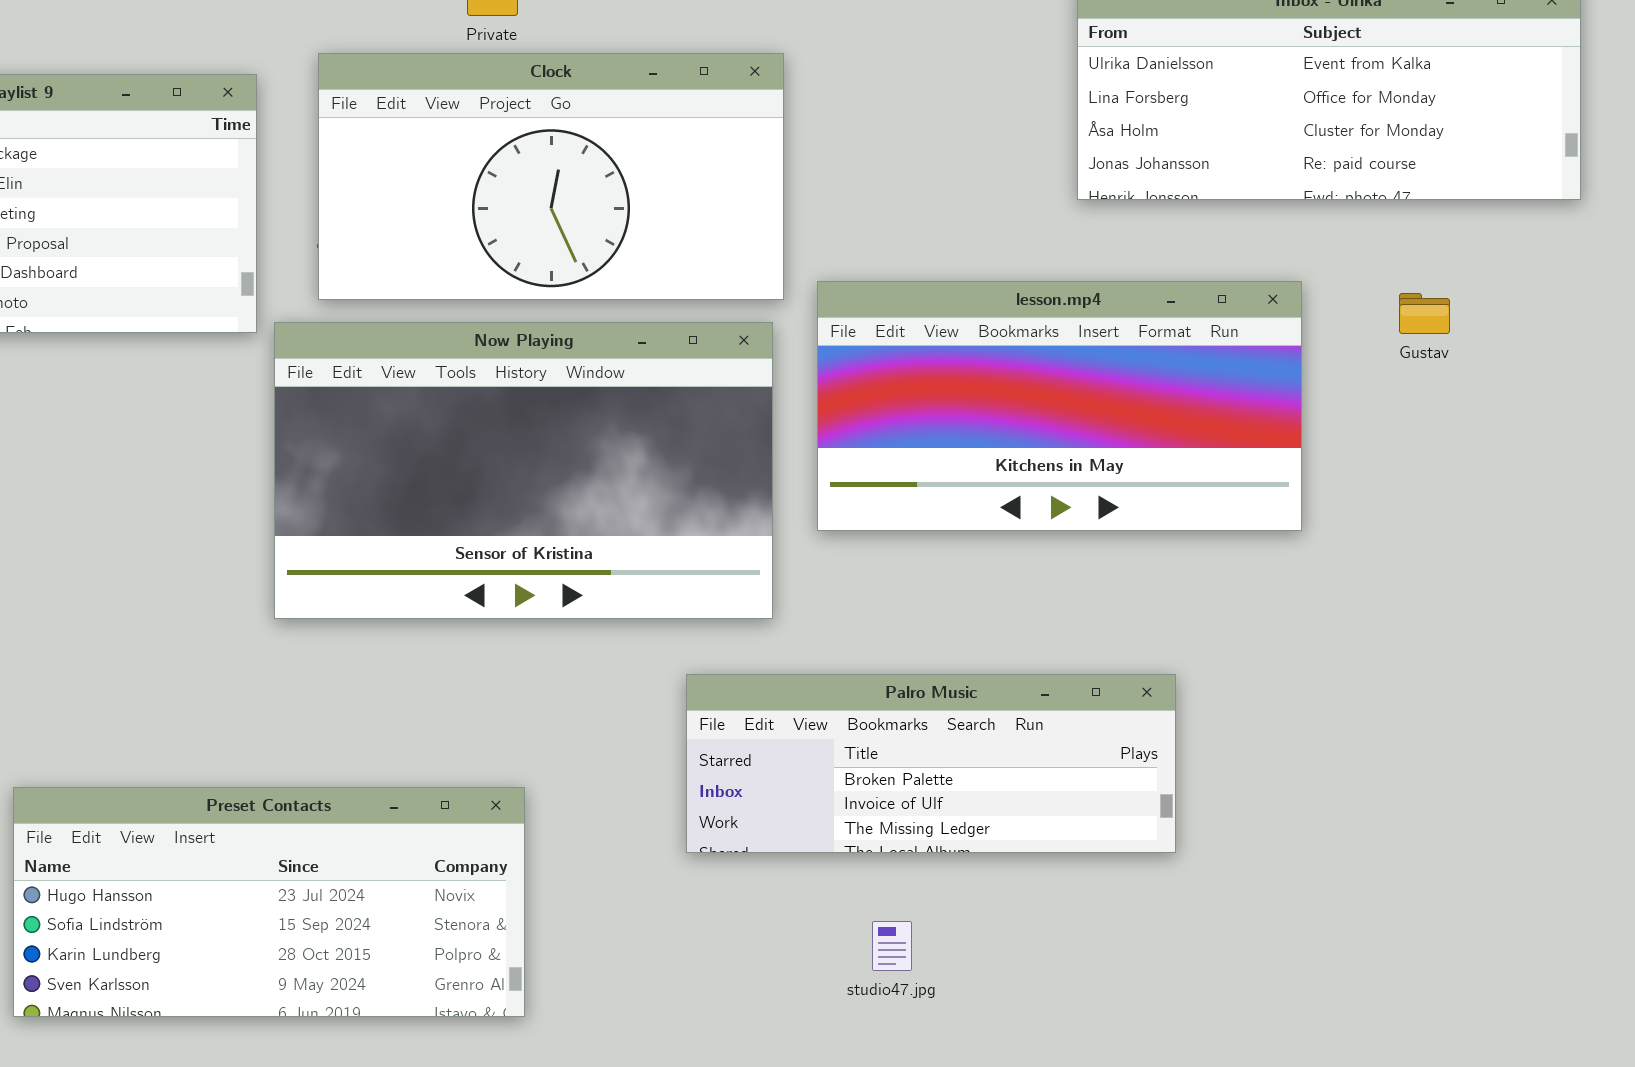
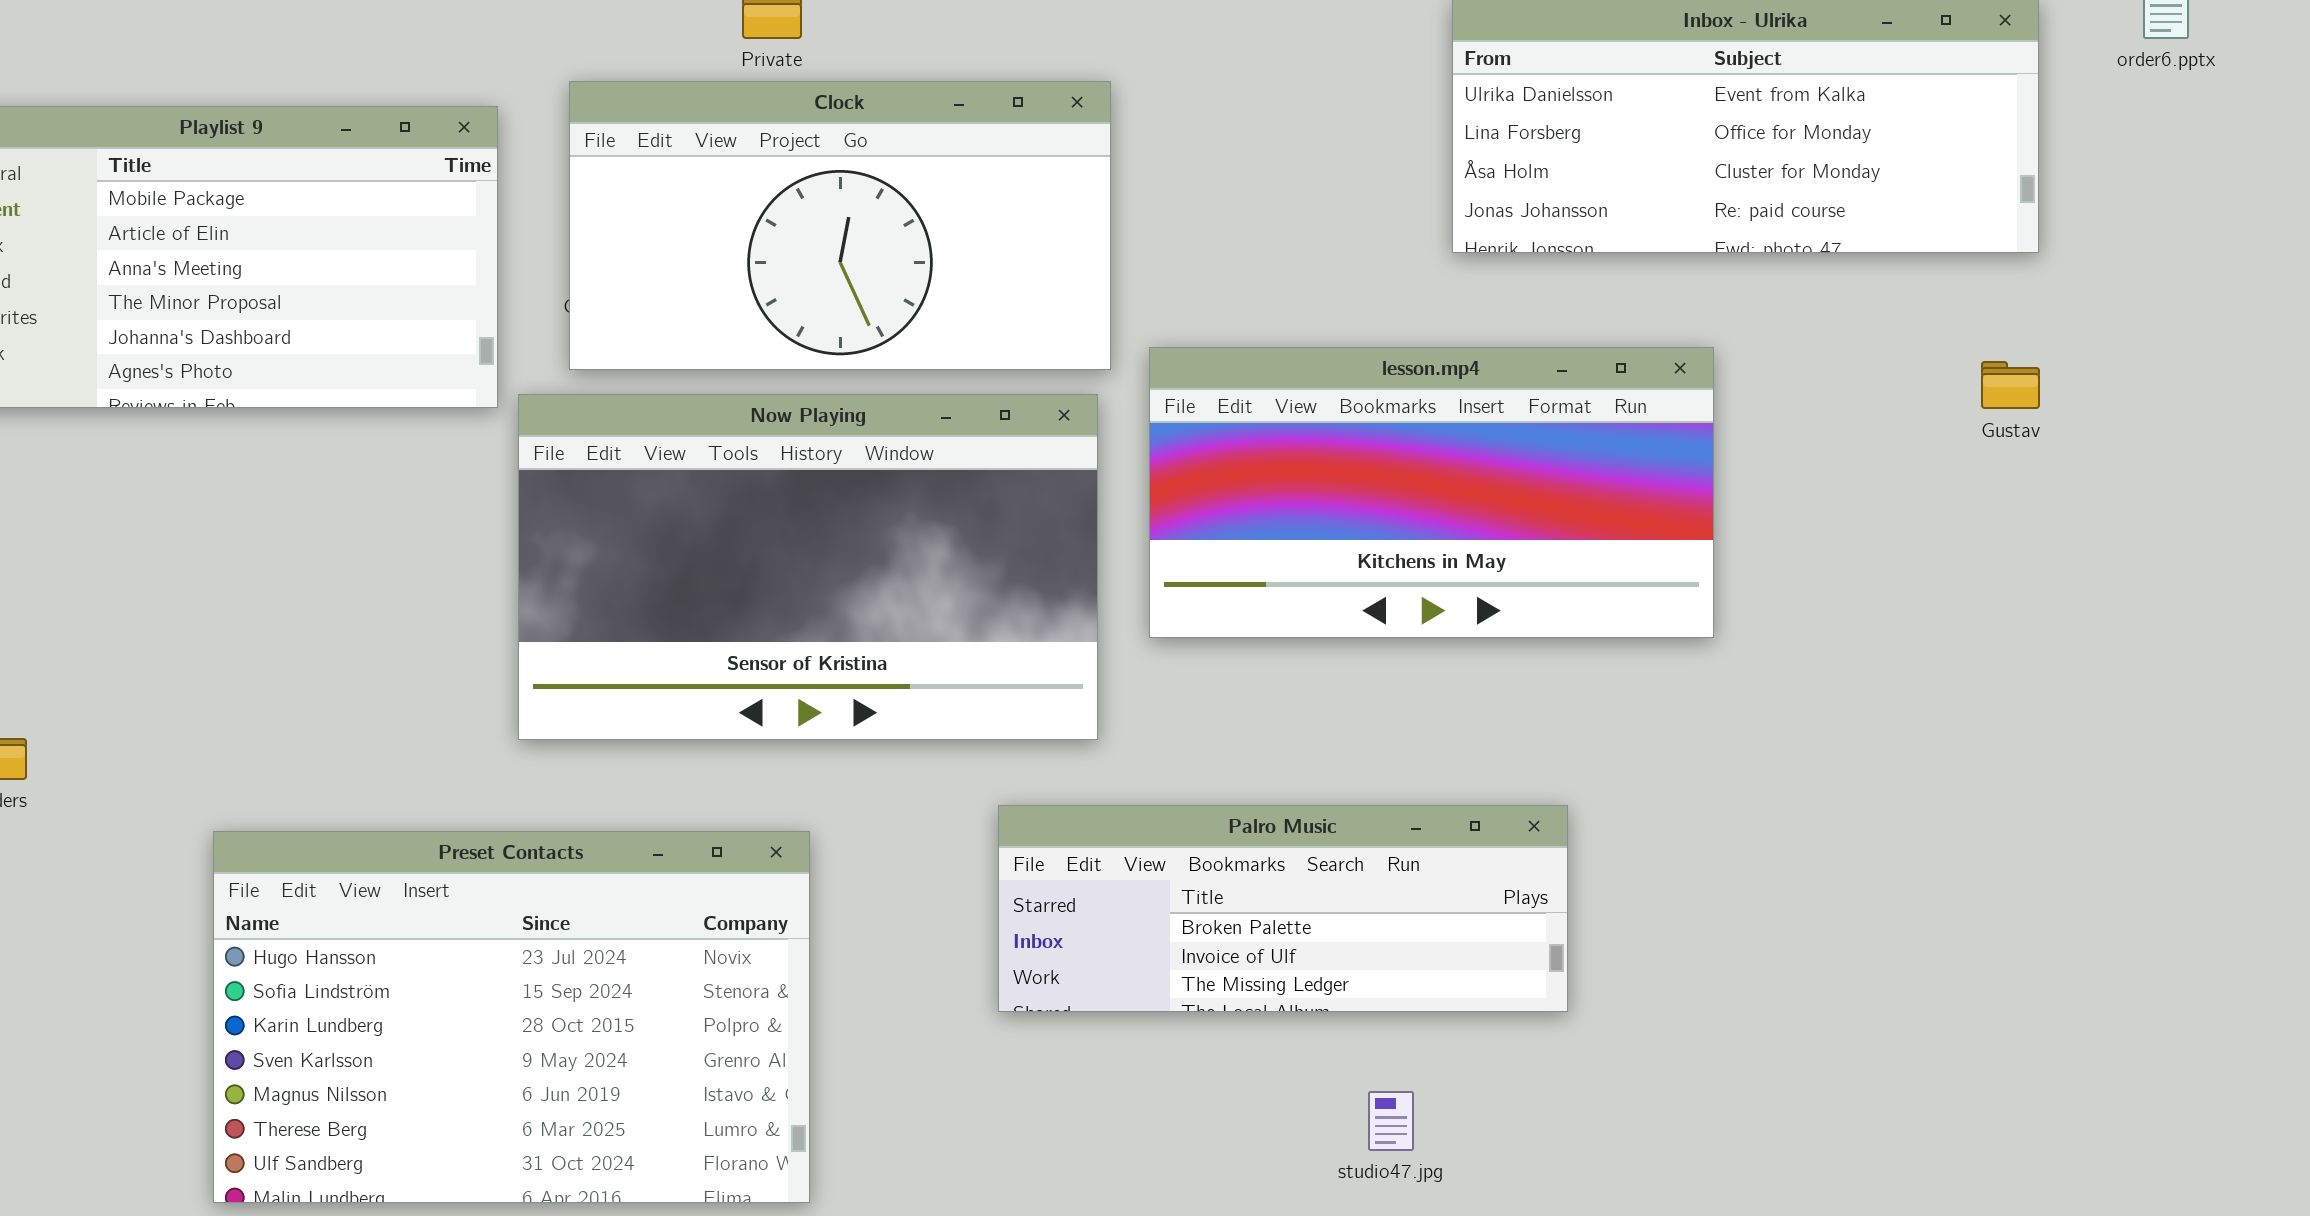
Gustav: [1399,293,1450,334] -> [1981,361,2040,409], moved
Preset Contacts: [13,787,525,1017] -> [213,831,810,1203], resized
studio47.jpg: [872,921,912,971] -> [1368,1091,1414,1151], moved

